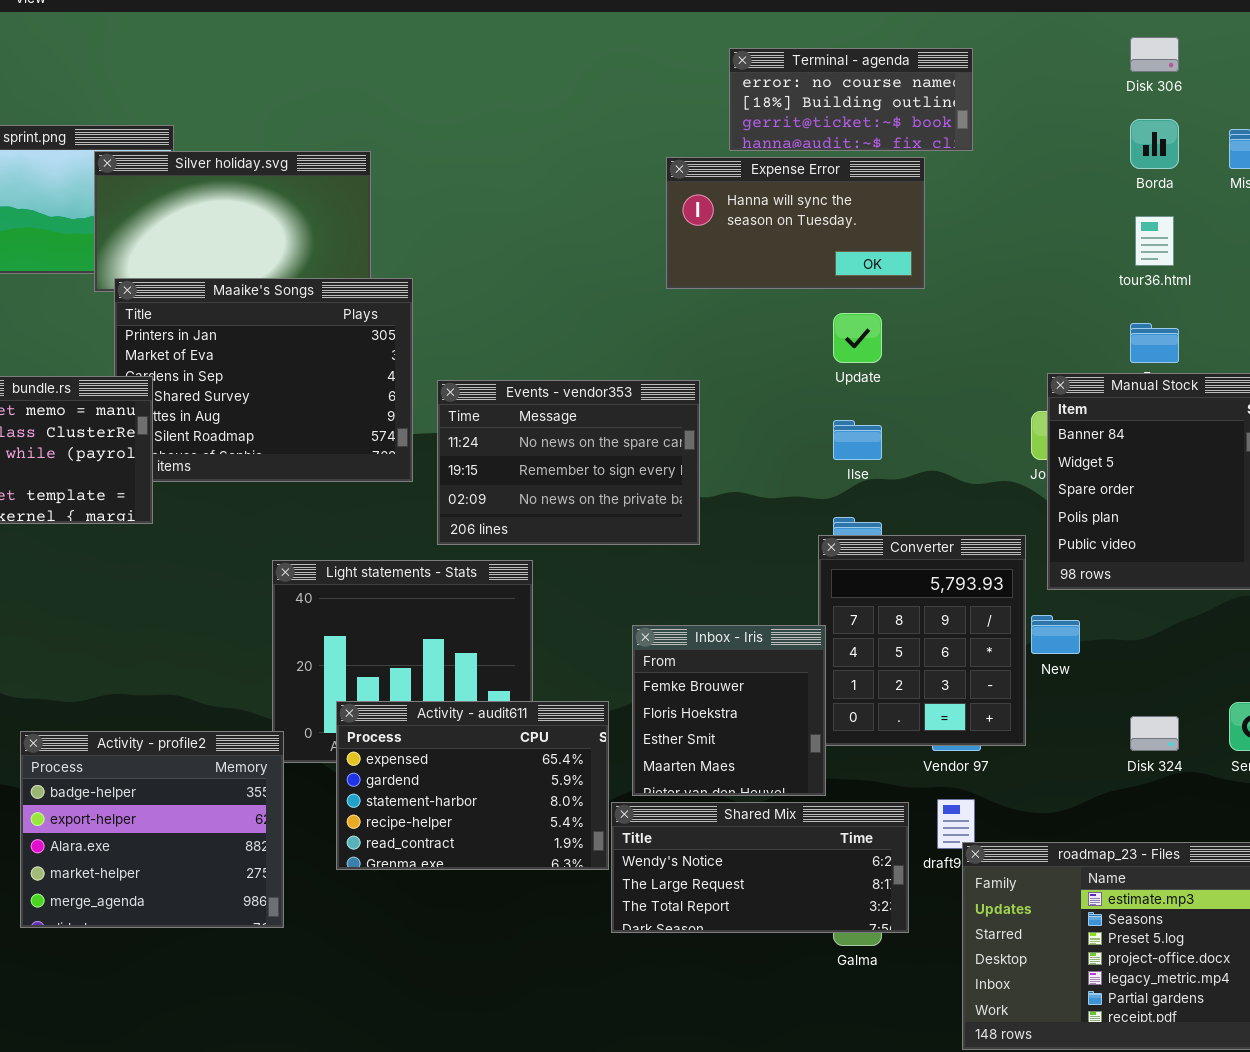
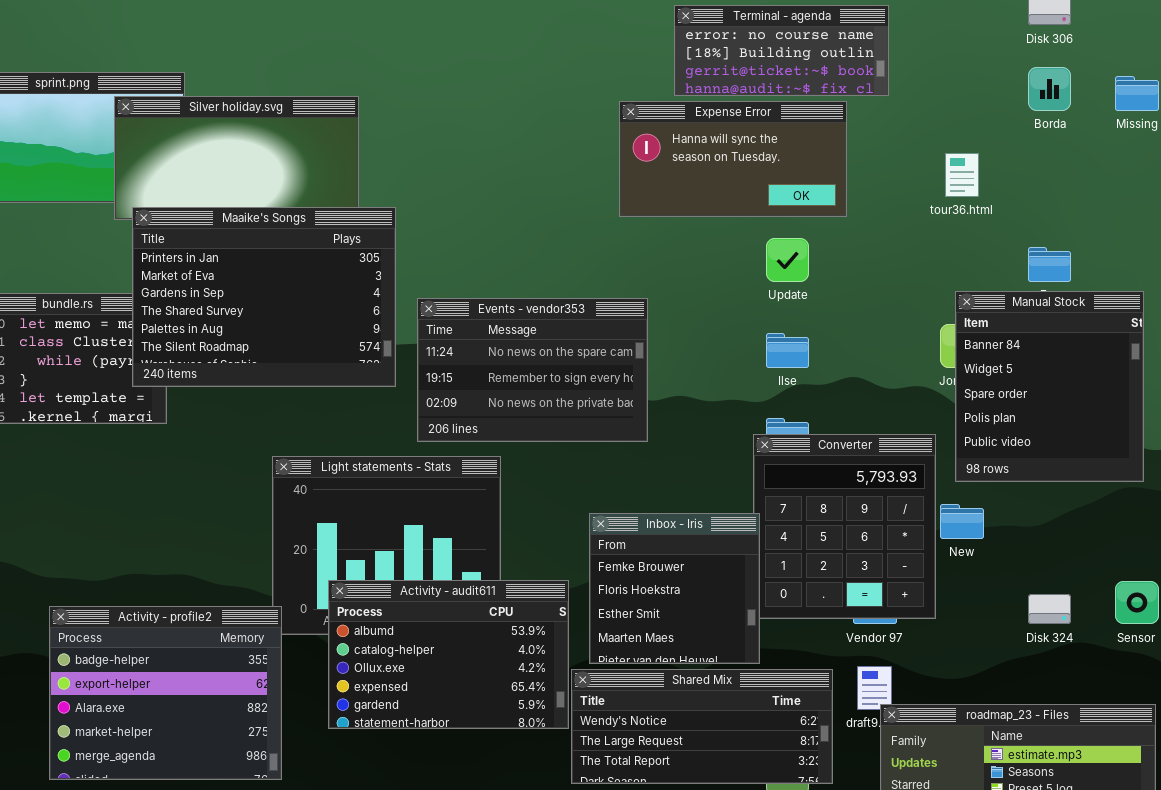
tour36.html: [1135,216,1174,266] -> [945,153,979,197], moved
Maaike's Songs: [114,278,413,482] -> [132,207,396,387], raised
Activity - audit611: [336,701,609,870] -> [328,580,569,729], scrolled up 3 rows

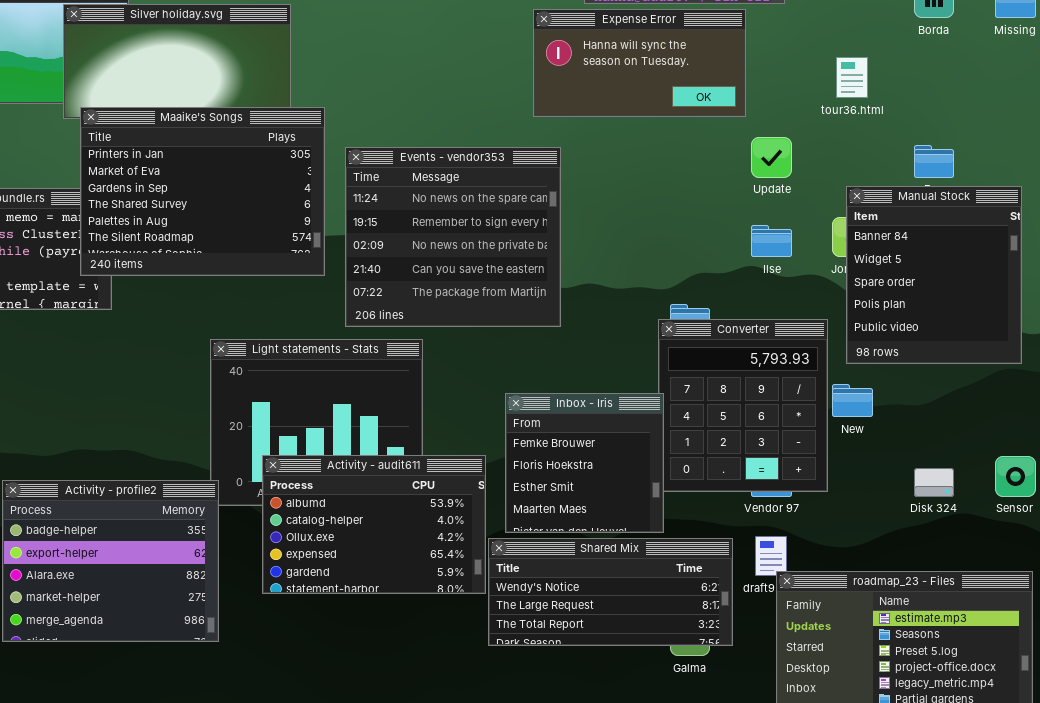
Update: [766,238,809,282] -> [751,137,792,178], moved
Events - vendor353: [417,298,648,442] -> [345,147,561,327], resized
Ilse: [766,333,809,368] -> [751,225,792,257], moved

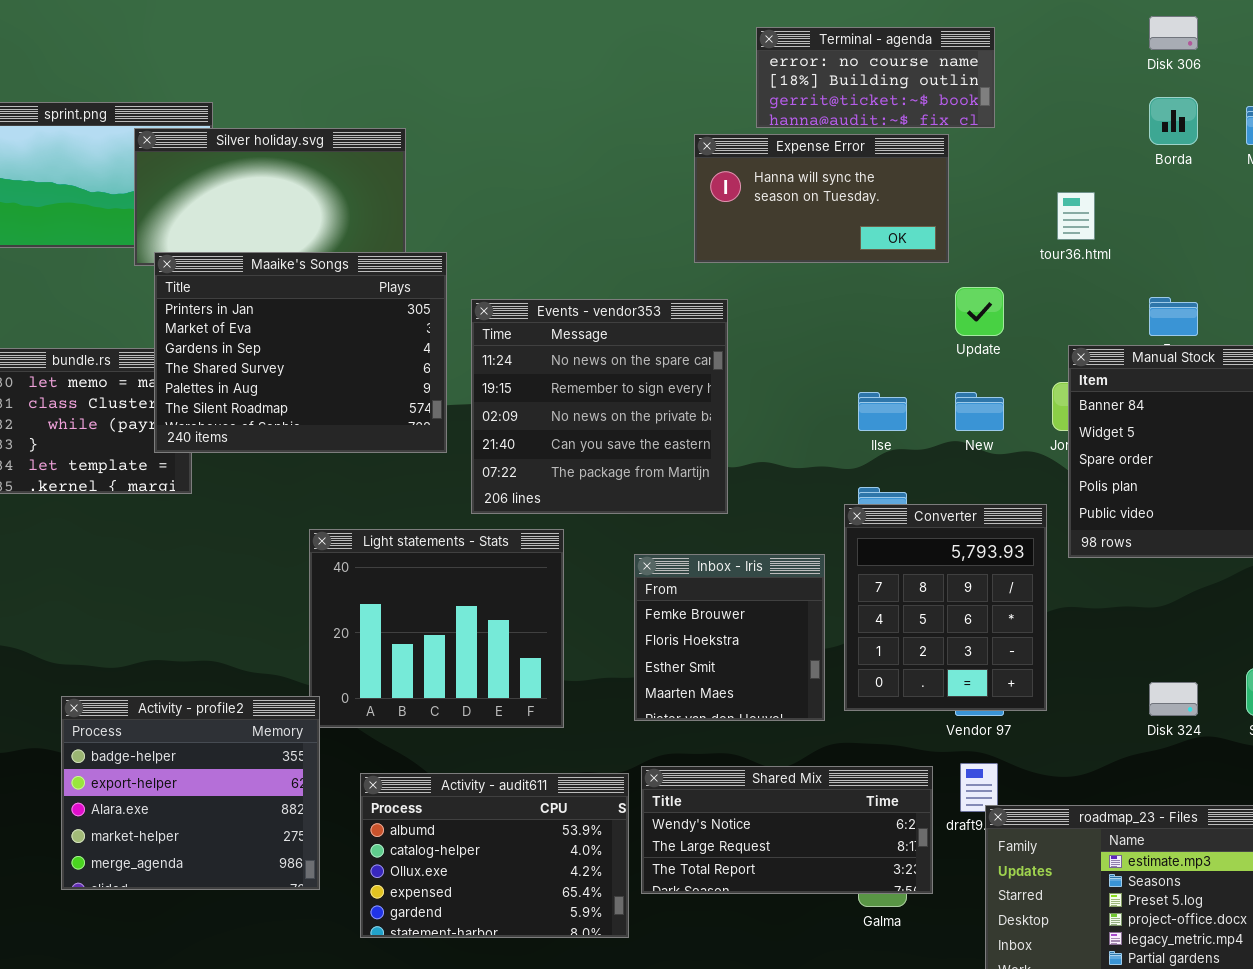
Ilse: [751,225,792,257] -> [858,392,907,431], moved
New: [832,384,873,417] -> [955,392,1004,431], moved
Inbox - Iris: [505,393,664,533] -> [634,554,825,721], moved
Activity - audit611: [262,455,486,594] -> [360,773,629,938], moved

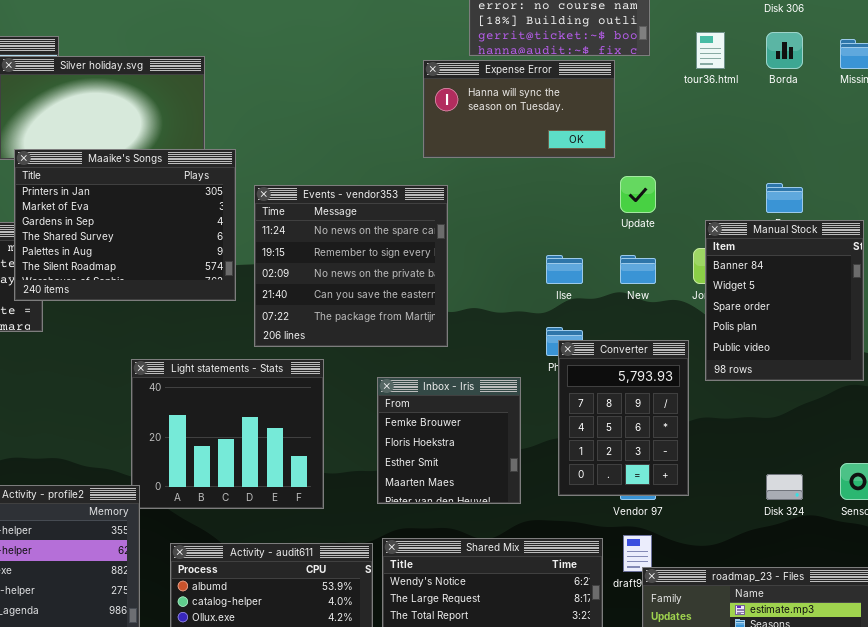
tour36.html: [1057,192,1095,240] -> [696,32,725,69], moved
Converter: [844,504,1047,711] -> [558,340,689,496], resized

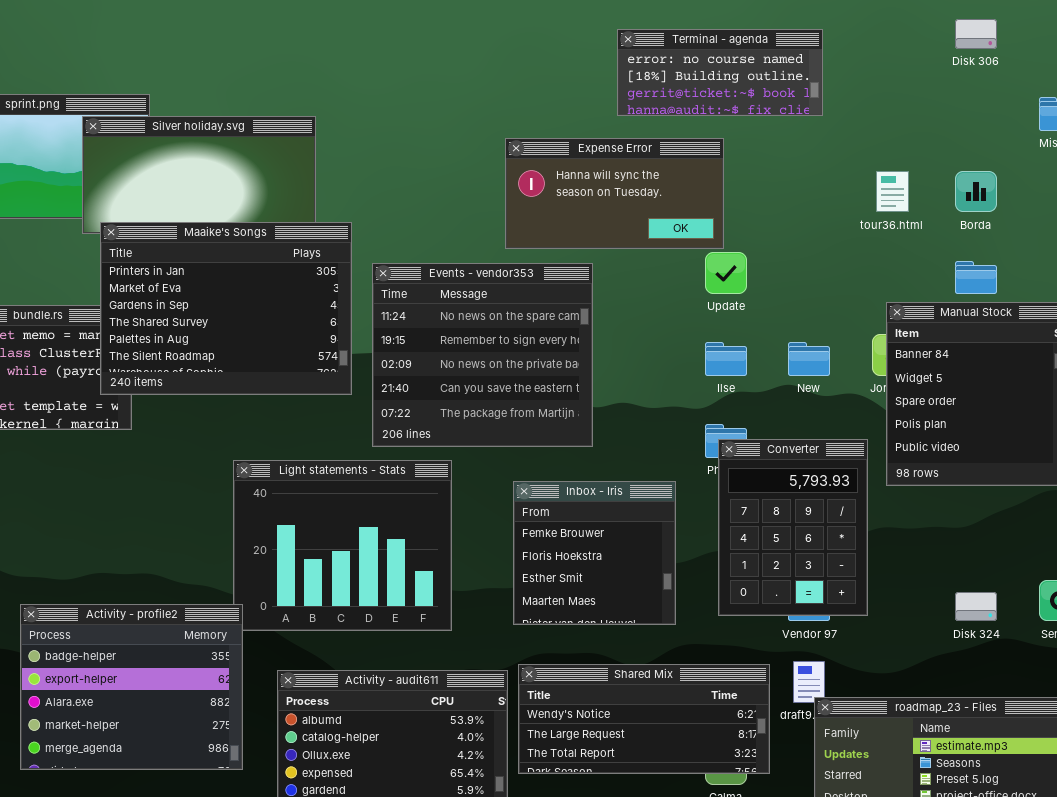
tour36.html: [696,32,725,69] -> [876,171,909,212], moved
Borda: [766,32,803,69] -> [955,171,997,212], moved
Expense Error: [423,60,615,158] -> [505,138,724,249], moved
Update: [620,176,656,213] -> [705,252,747,294], moved

